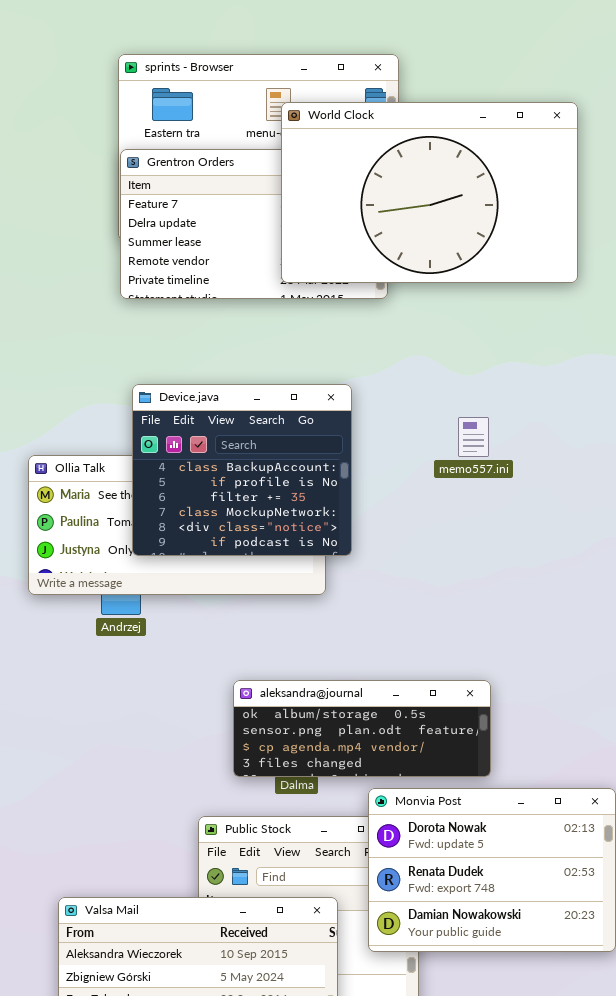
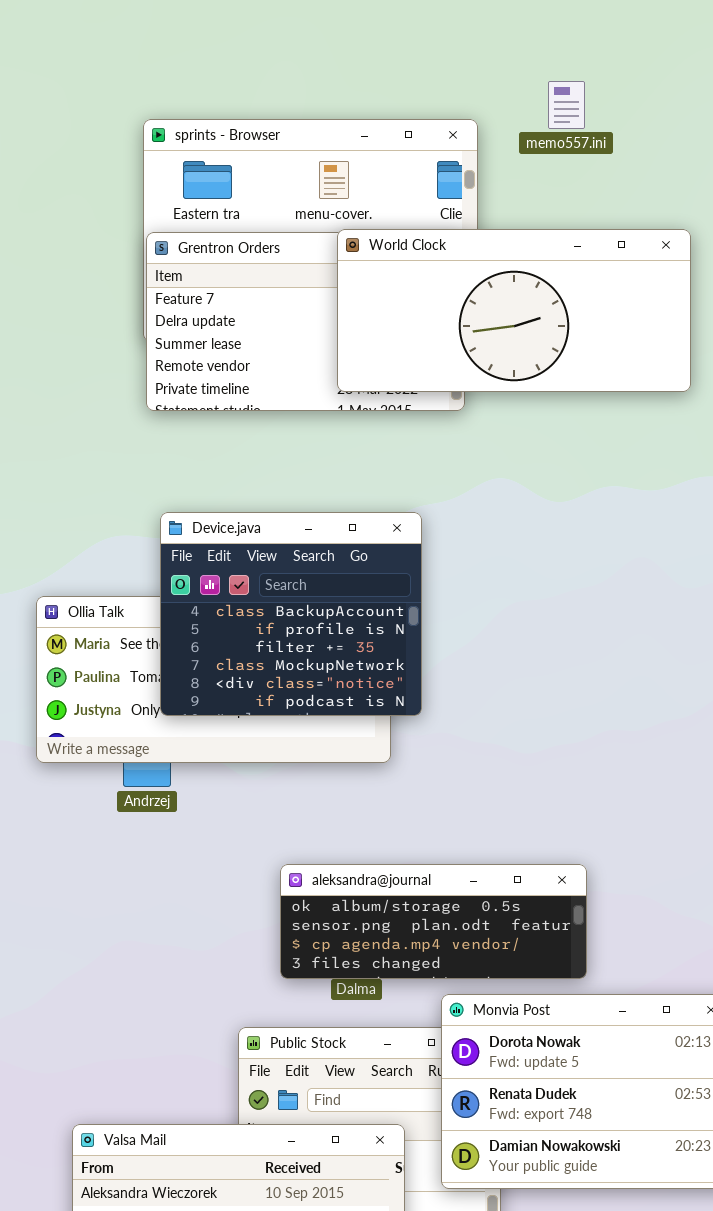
World Clock: [281,102,578,283] -> [337,229,691,392], resized
memo557.ini: [458,417,489,457] -> [548,81,585,129], moved

